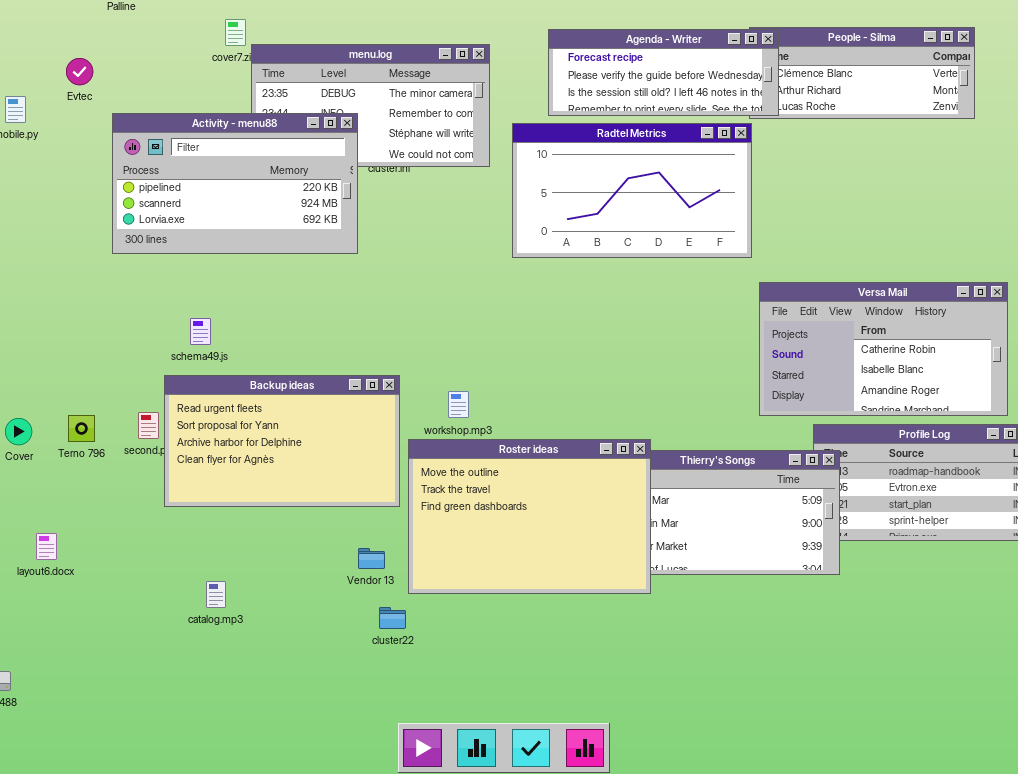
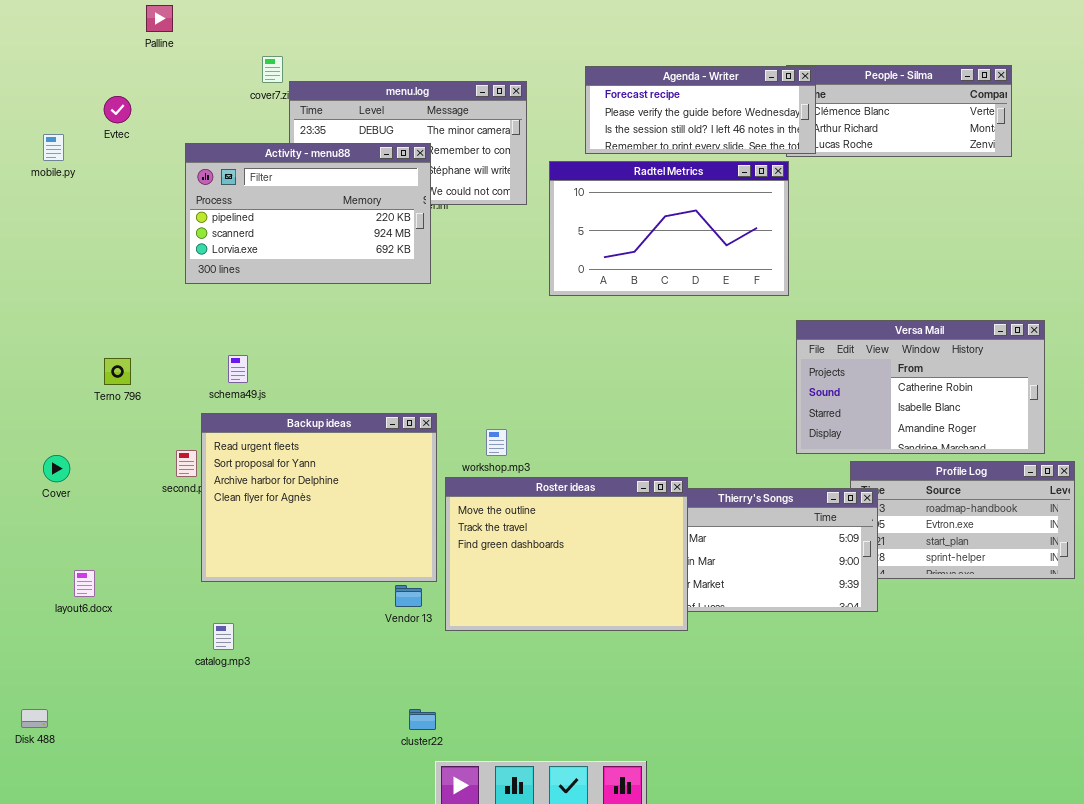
Activity - menu88: [112,113,358,254] -> [185,143,431,284], moved
Backup ideas: [164,375,400,507] -> [201,413,437,582], resized
Terno 796: [68,415,95,442] -> [104,358,131,385], moved
catalog.mp3: [206,581,226,608] -> [213,623,234,650], moved
cluster22: [379,607,406,629] -> [409,709,436,730], moved

